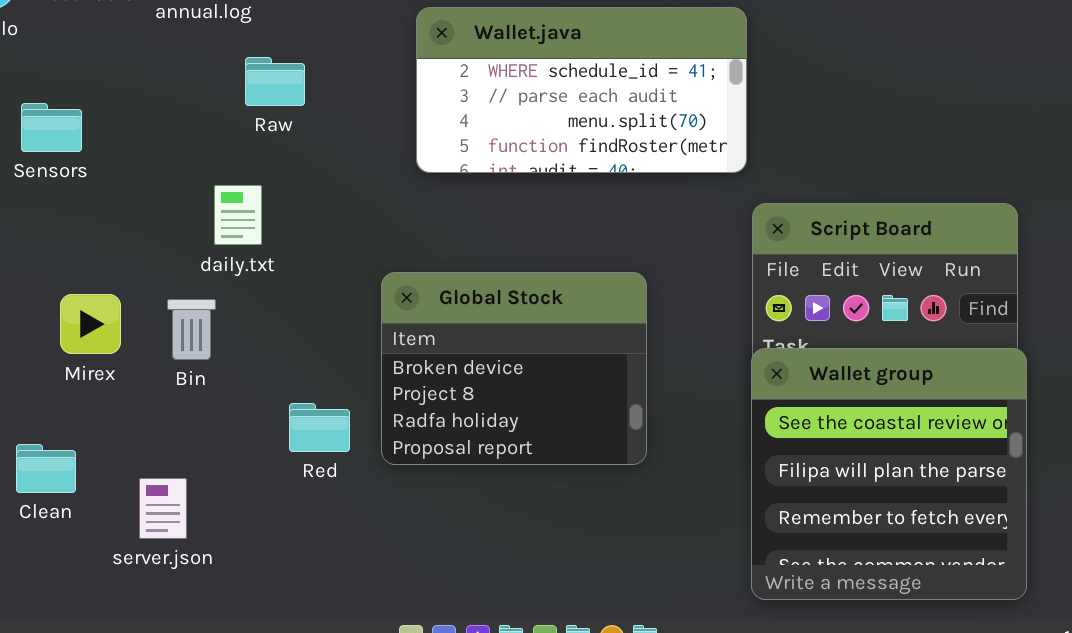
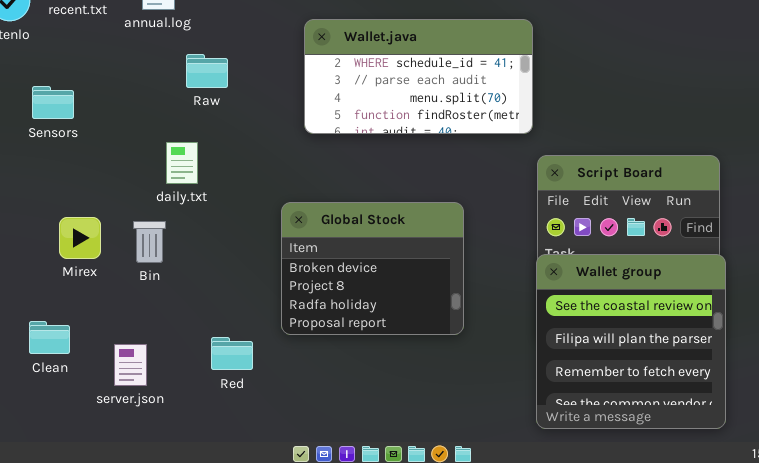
Red: [289,403,350,452] -> [211,337,253,370], moved

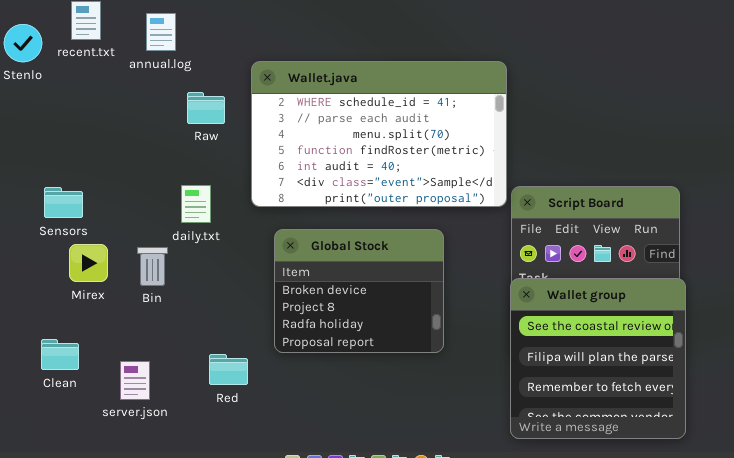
Wallet.java: [304,19,533,134] -> [251,61,507,207], resized
Sensors: [32,86,74,119] -> [44,187,83,218], moved
daily.txt: [166,142,198,184] -> [181,185,211,223], moved

